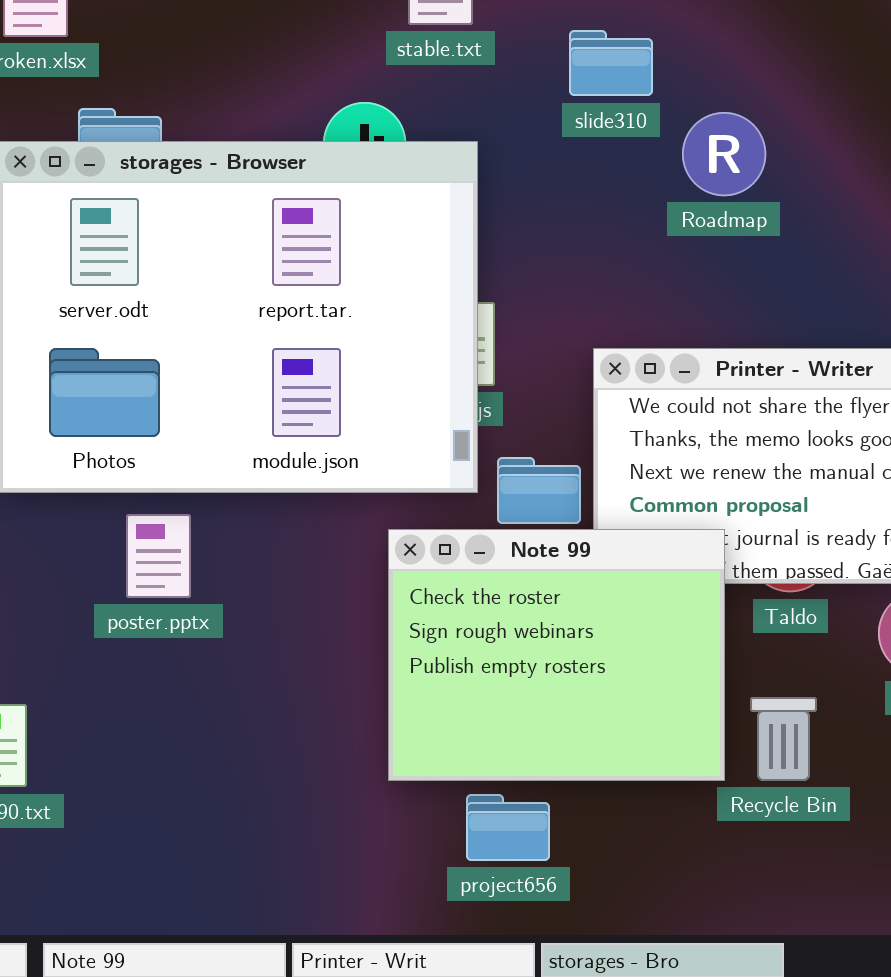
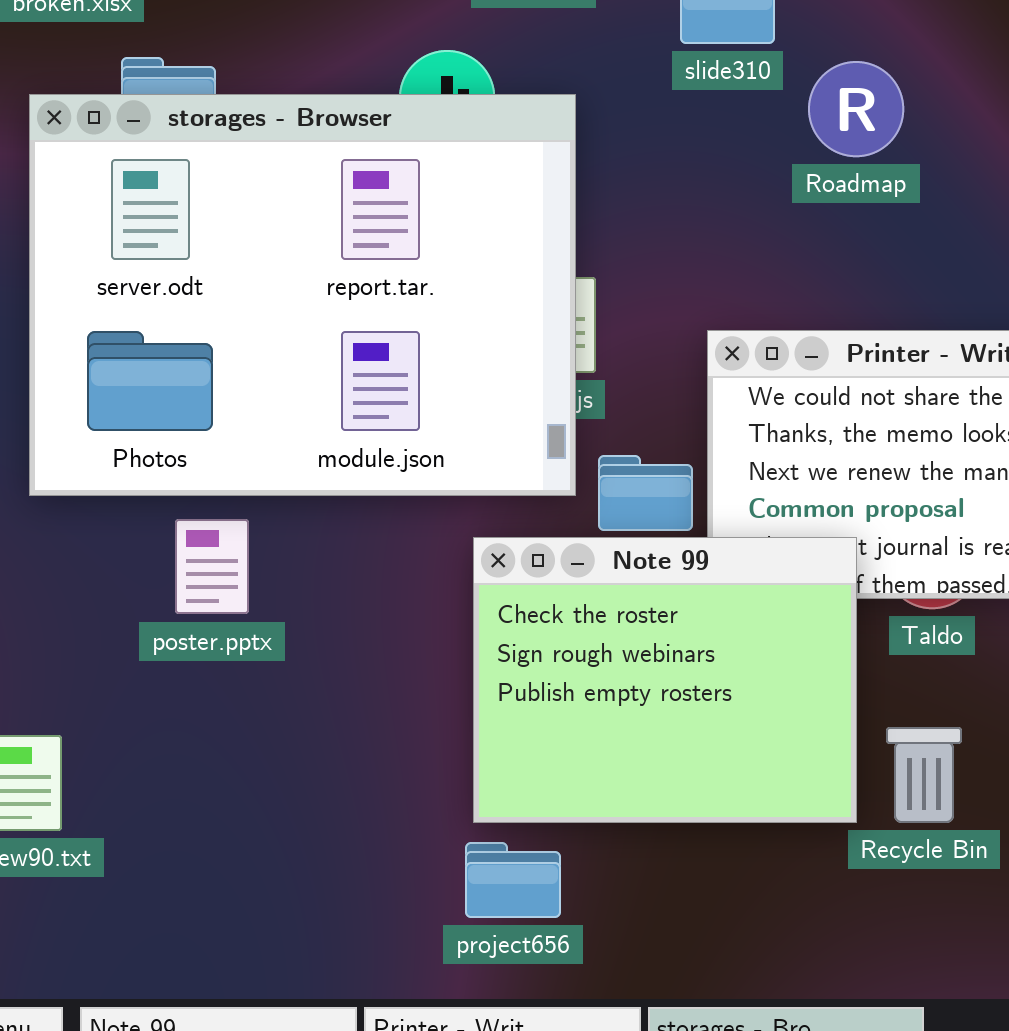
project656: [466,794,550,861] -> [465,842,561,918], moved

